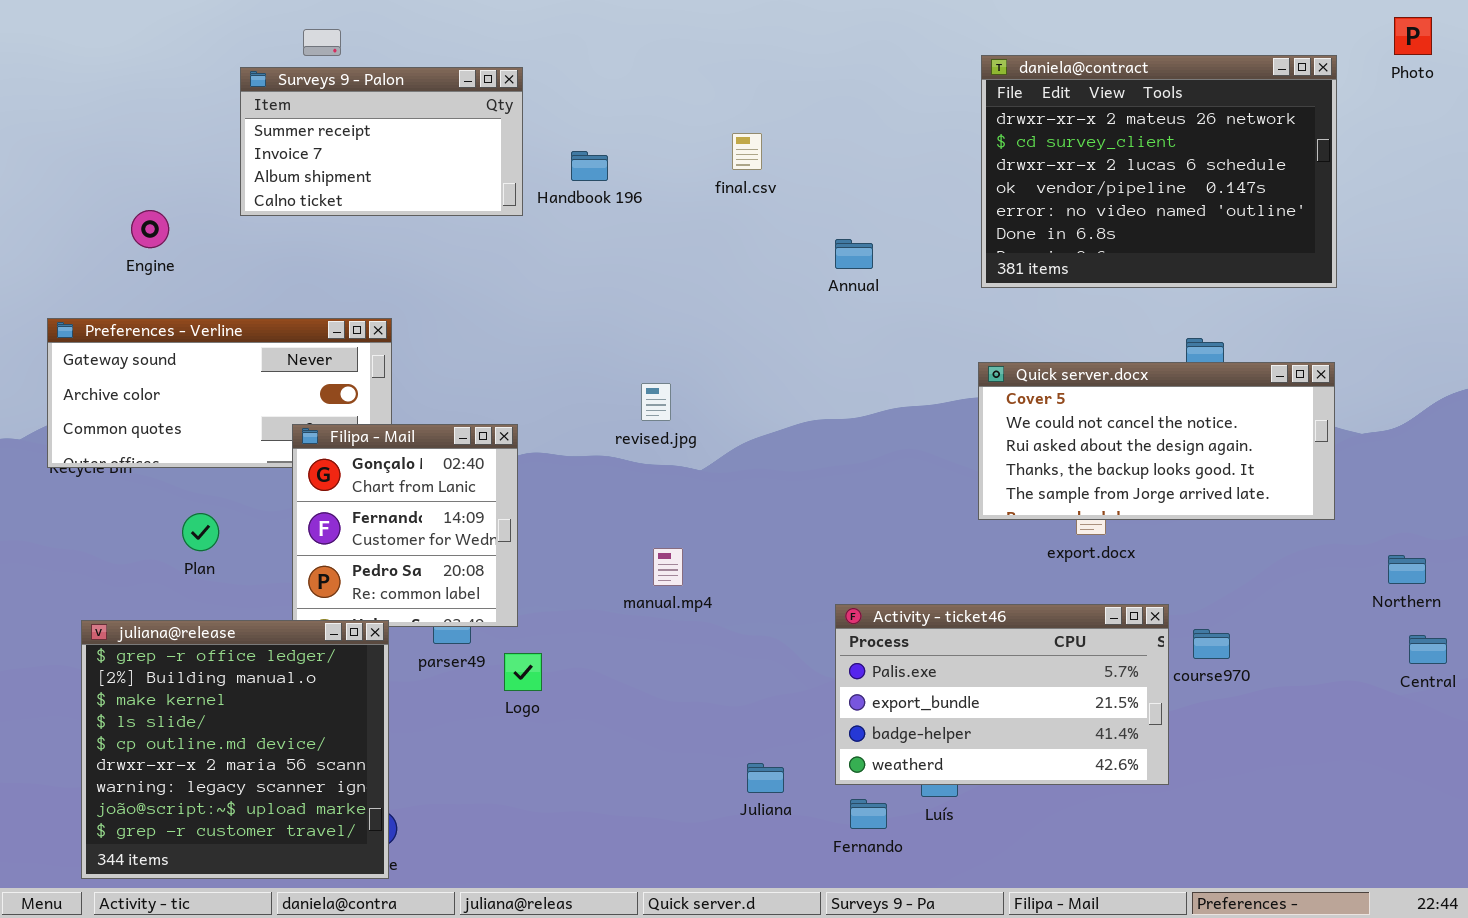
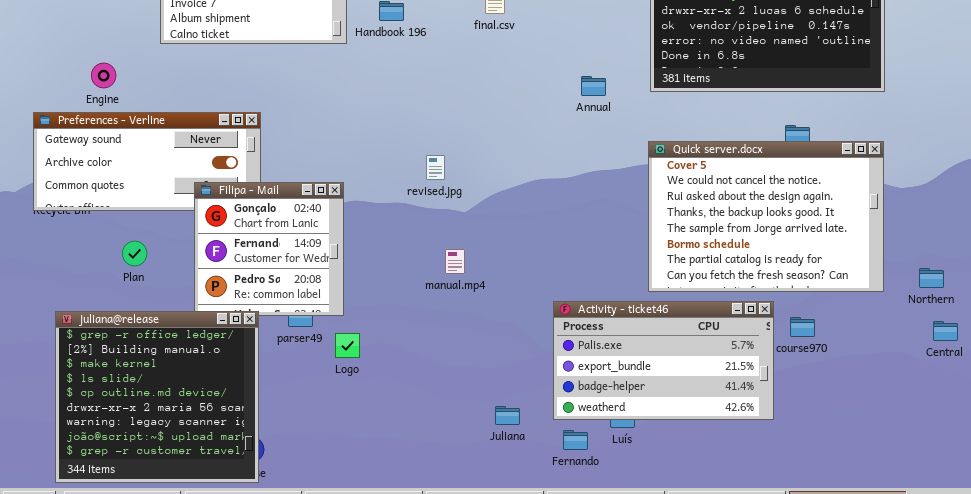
Engine: [131,210,169,248] -> [91,63,116,88], moved
Annual: [835,239,873,269] -> [581,76,606,96], moved
Quick server.docx: [978,362,1335,520] -> [648,141,884,292], resized
manual.mp4: [653,548,683,586] -> [445,249,465,274], moved

